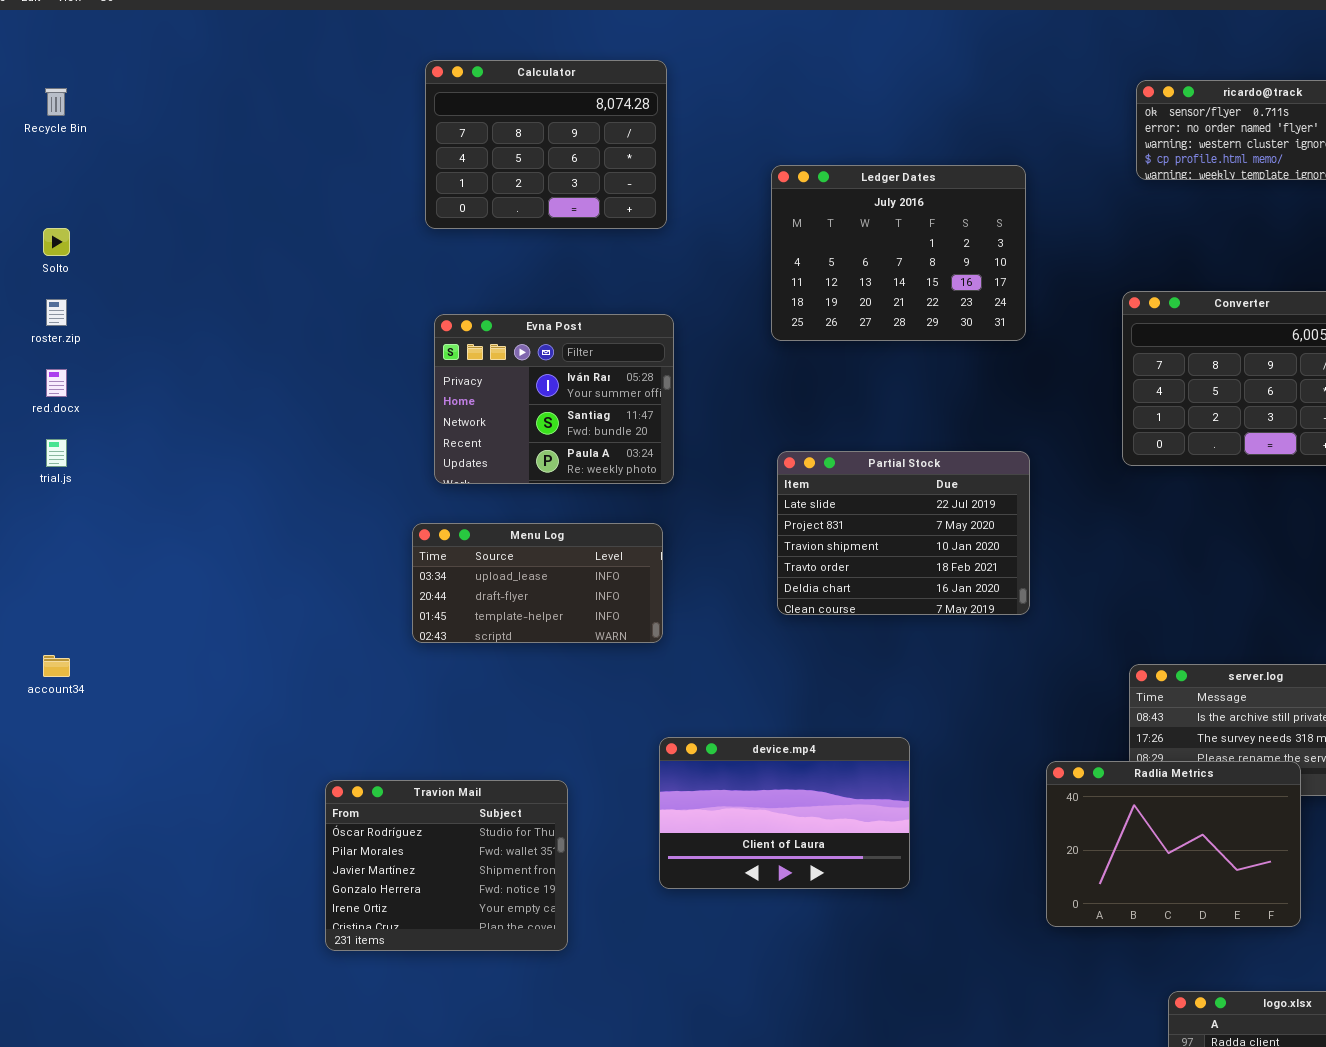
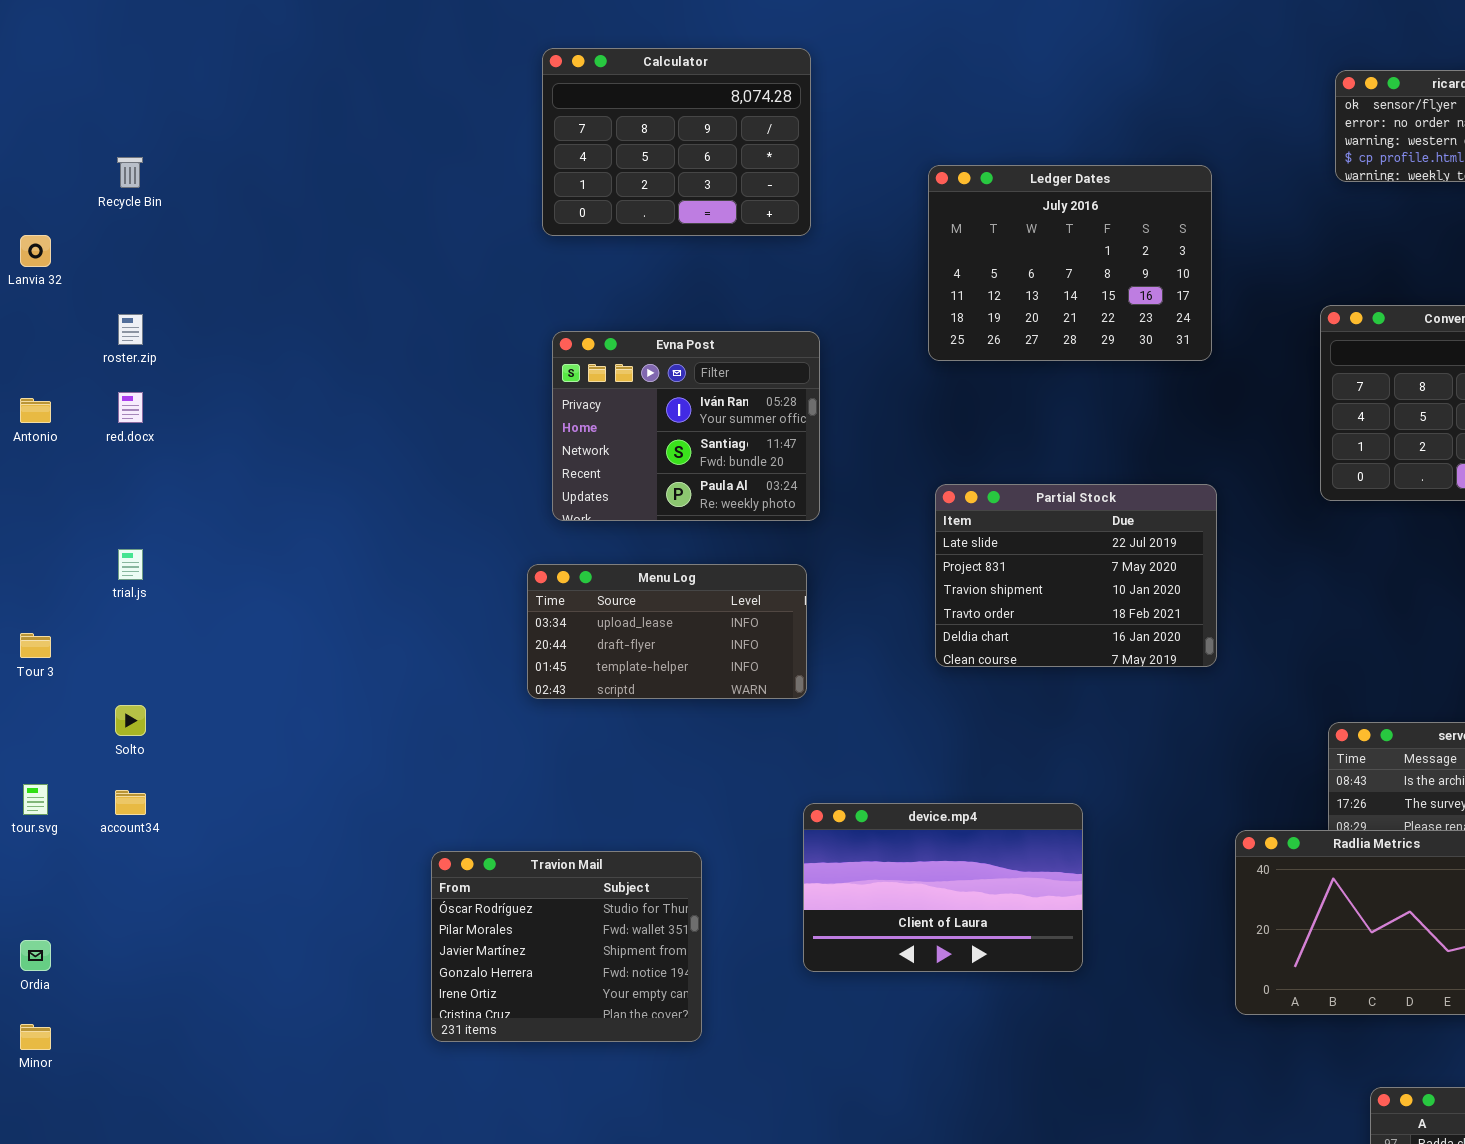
Recycle Bin: [45,88,67,116] -> [117,157,143,188], moved
Solto: [43,228,70,256] -> [115,705,146,736], moved
trial.js: [46,439,67,467] -> [118,549,143,580], moved
account34: [43,655,70,677] -> [115,790,146,815], moved

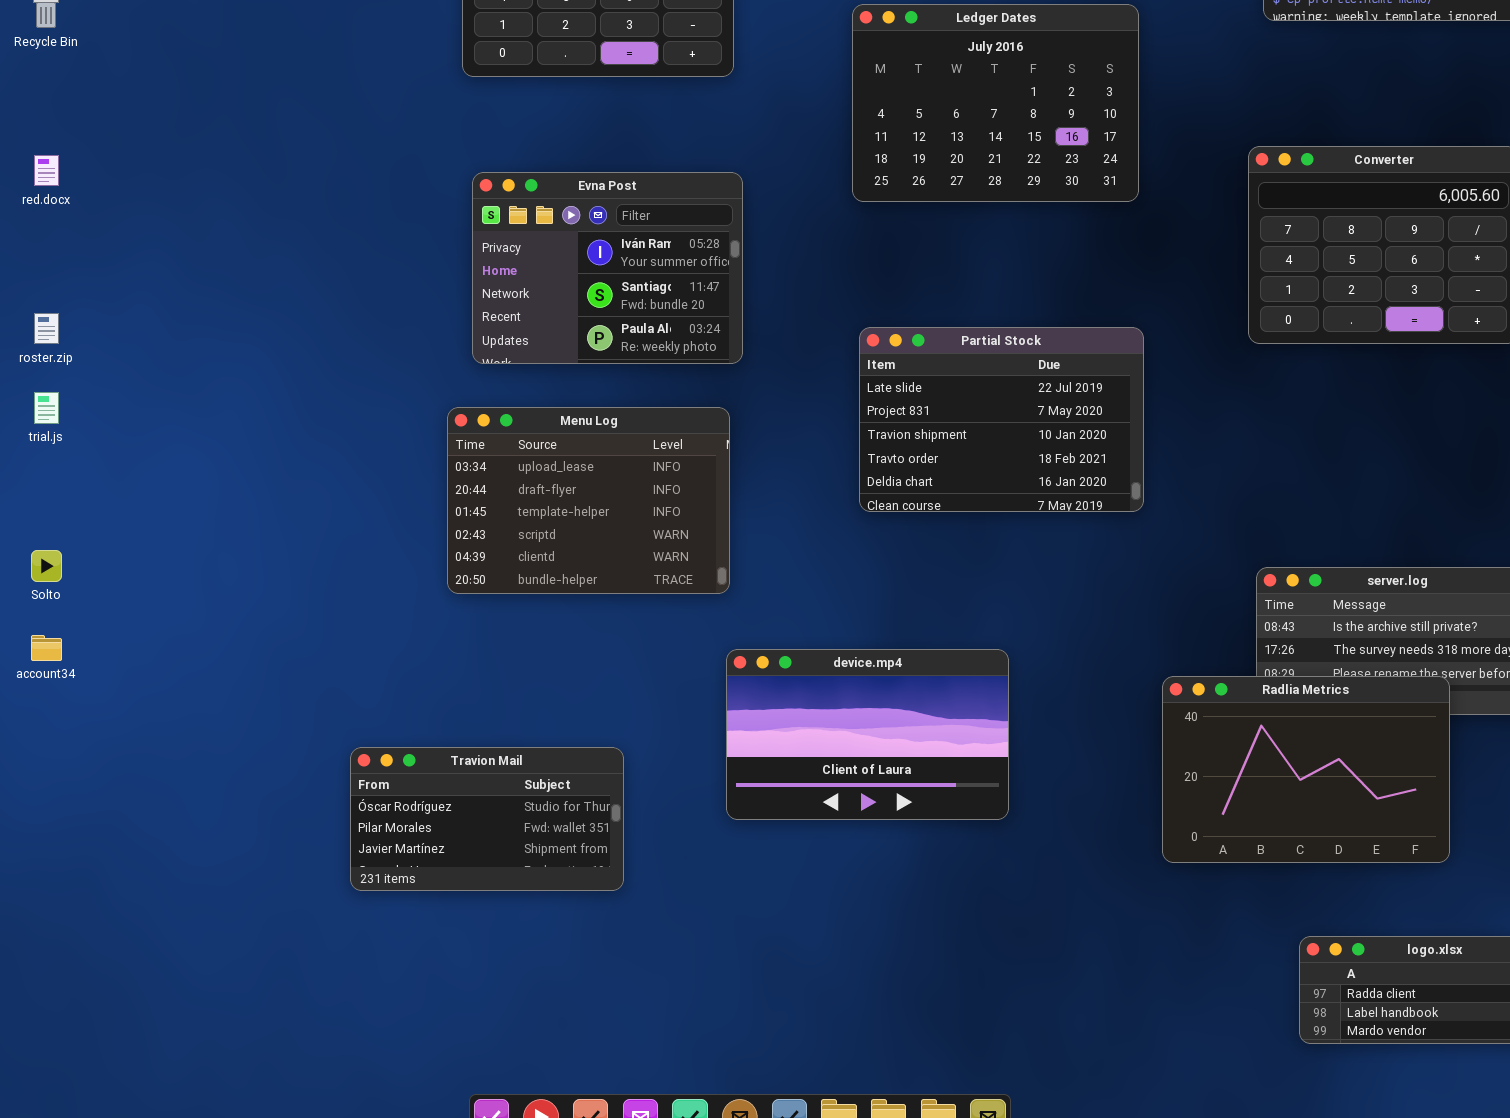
roster.zip: [118,314,143,345] -> [34,313,59,344], moved
red.docx: [118,392,143,423] -> [34,155,59,186], moved
Menu Log: [527,564,807,699] -> [447,407,730,594], resized
Travion Mail: [431,851,702,1042] -> [350,747,624,891], resized

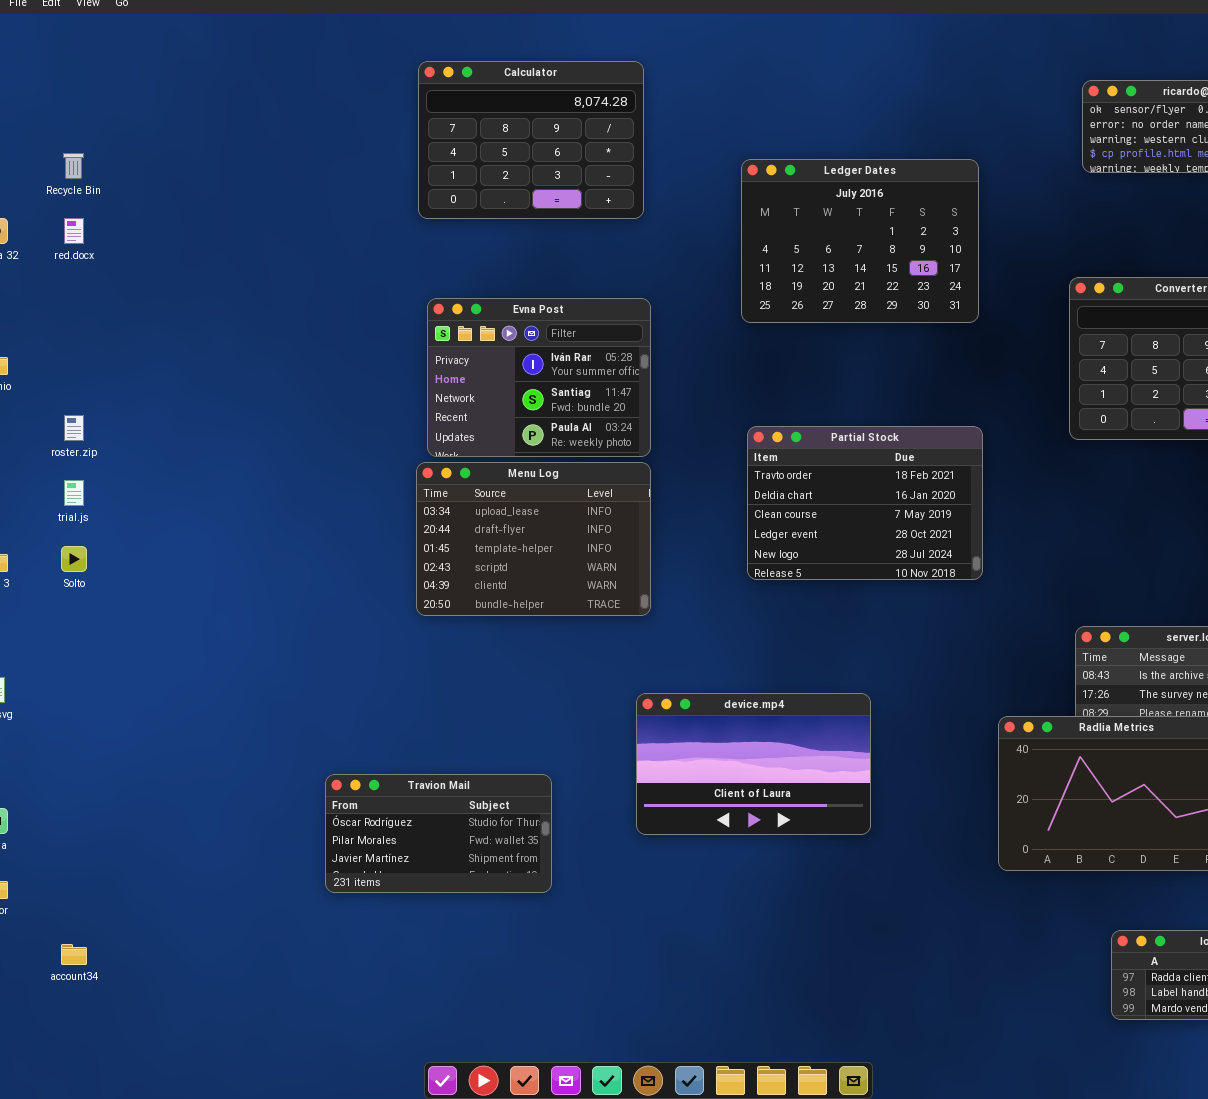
red.docx: [34,155,59,186] -> [64,218,84,244], moved
Partial Stock: [859,327,1144,512] -> [747,426,983,580], scrolled down 3 rows
Menu Log: [447,407,730,594] -> [416,462,651,616], moved
Solto: [31,550,62,582] -> [61,546,87,572], moved
account34: [31,635,62,661] -> [61,944,87,965], moved

